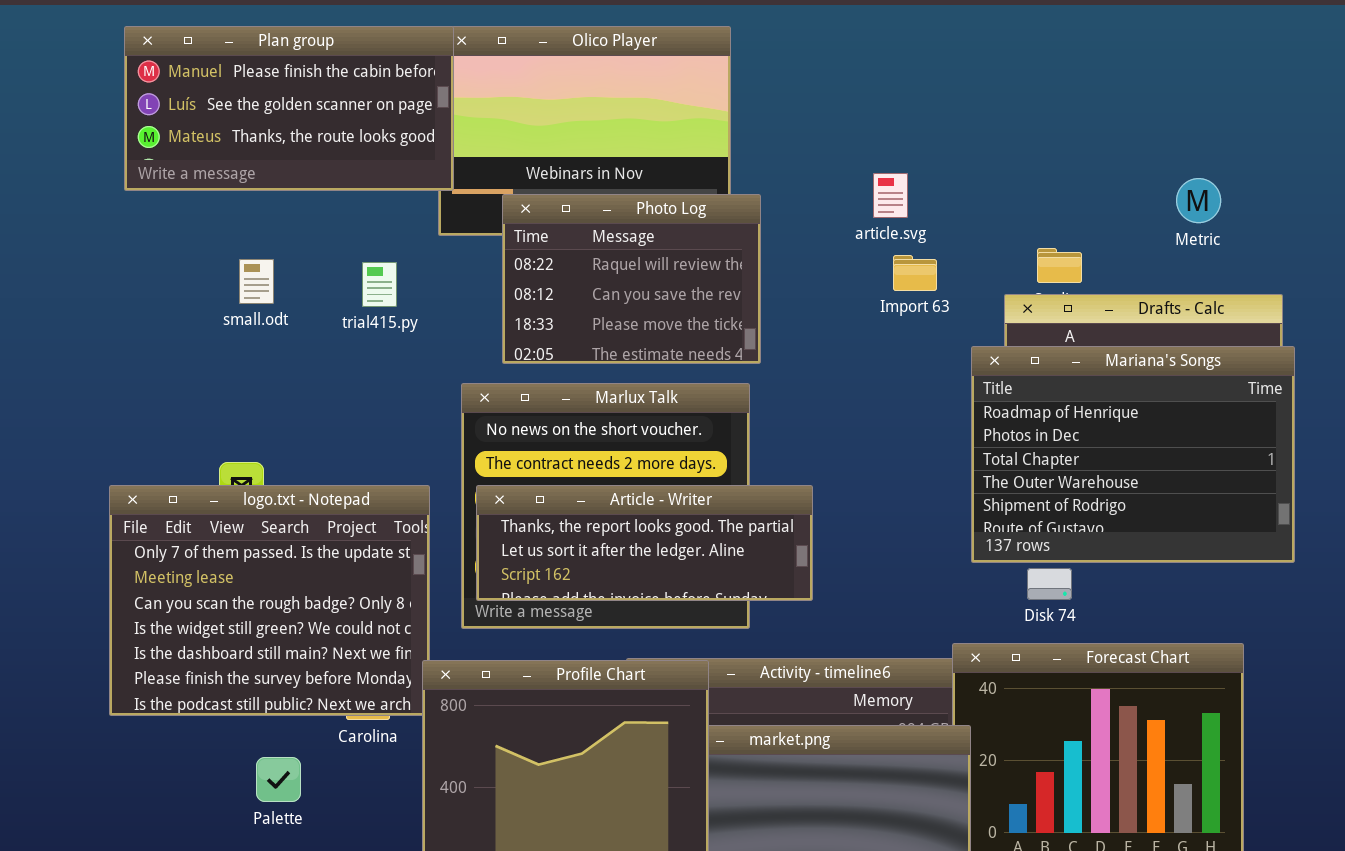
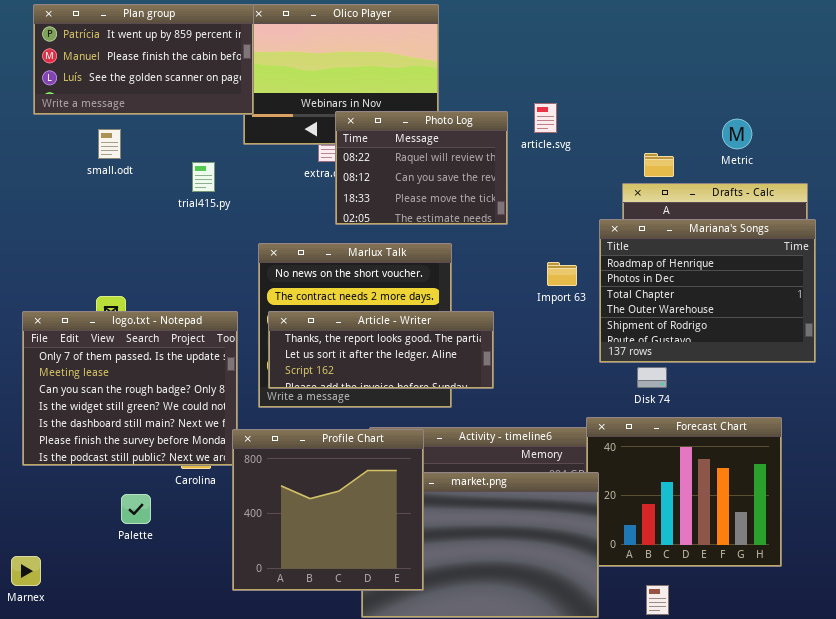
Plan group: [124,26,454,191] -> [33,4,254,115], scrolled up 1 row
Metric: [1176,178,1221,223] -> [722,119,752,149], moved
Photo Log: [502,194,761,364] -> [335,111,508,225], moved
Import 63: [893,255,937,291] -> [547,262,577,286], moved
small.odt: [239,259,274,304] -> [98,129,121,159], moved

